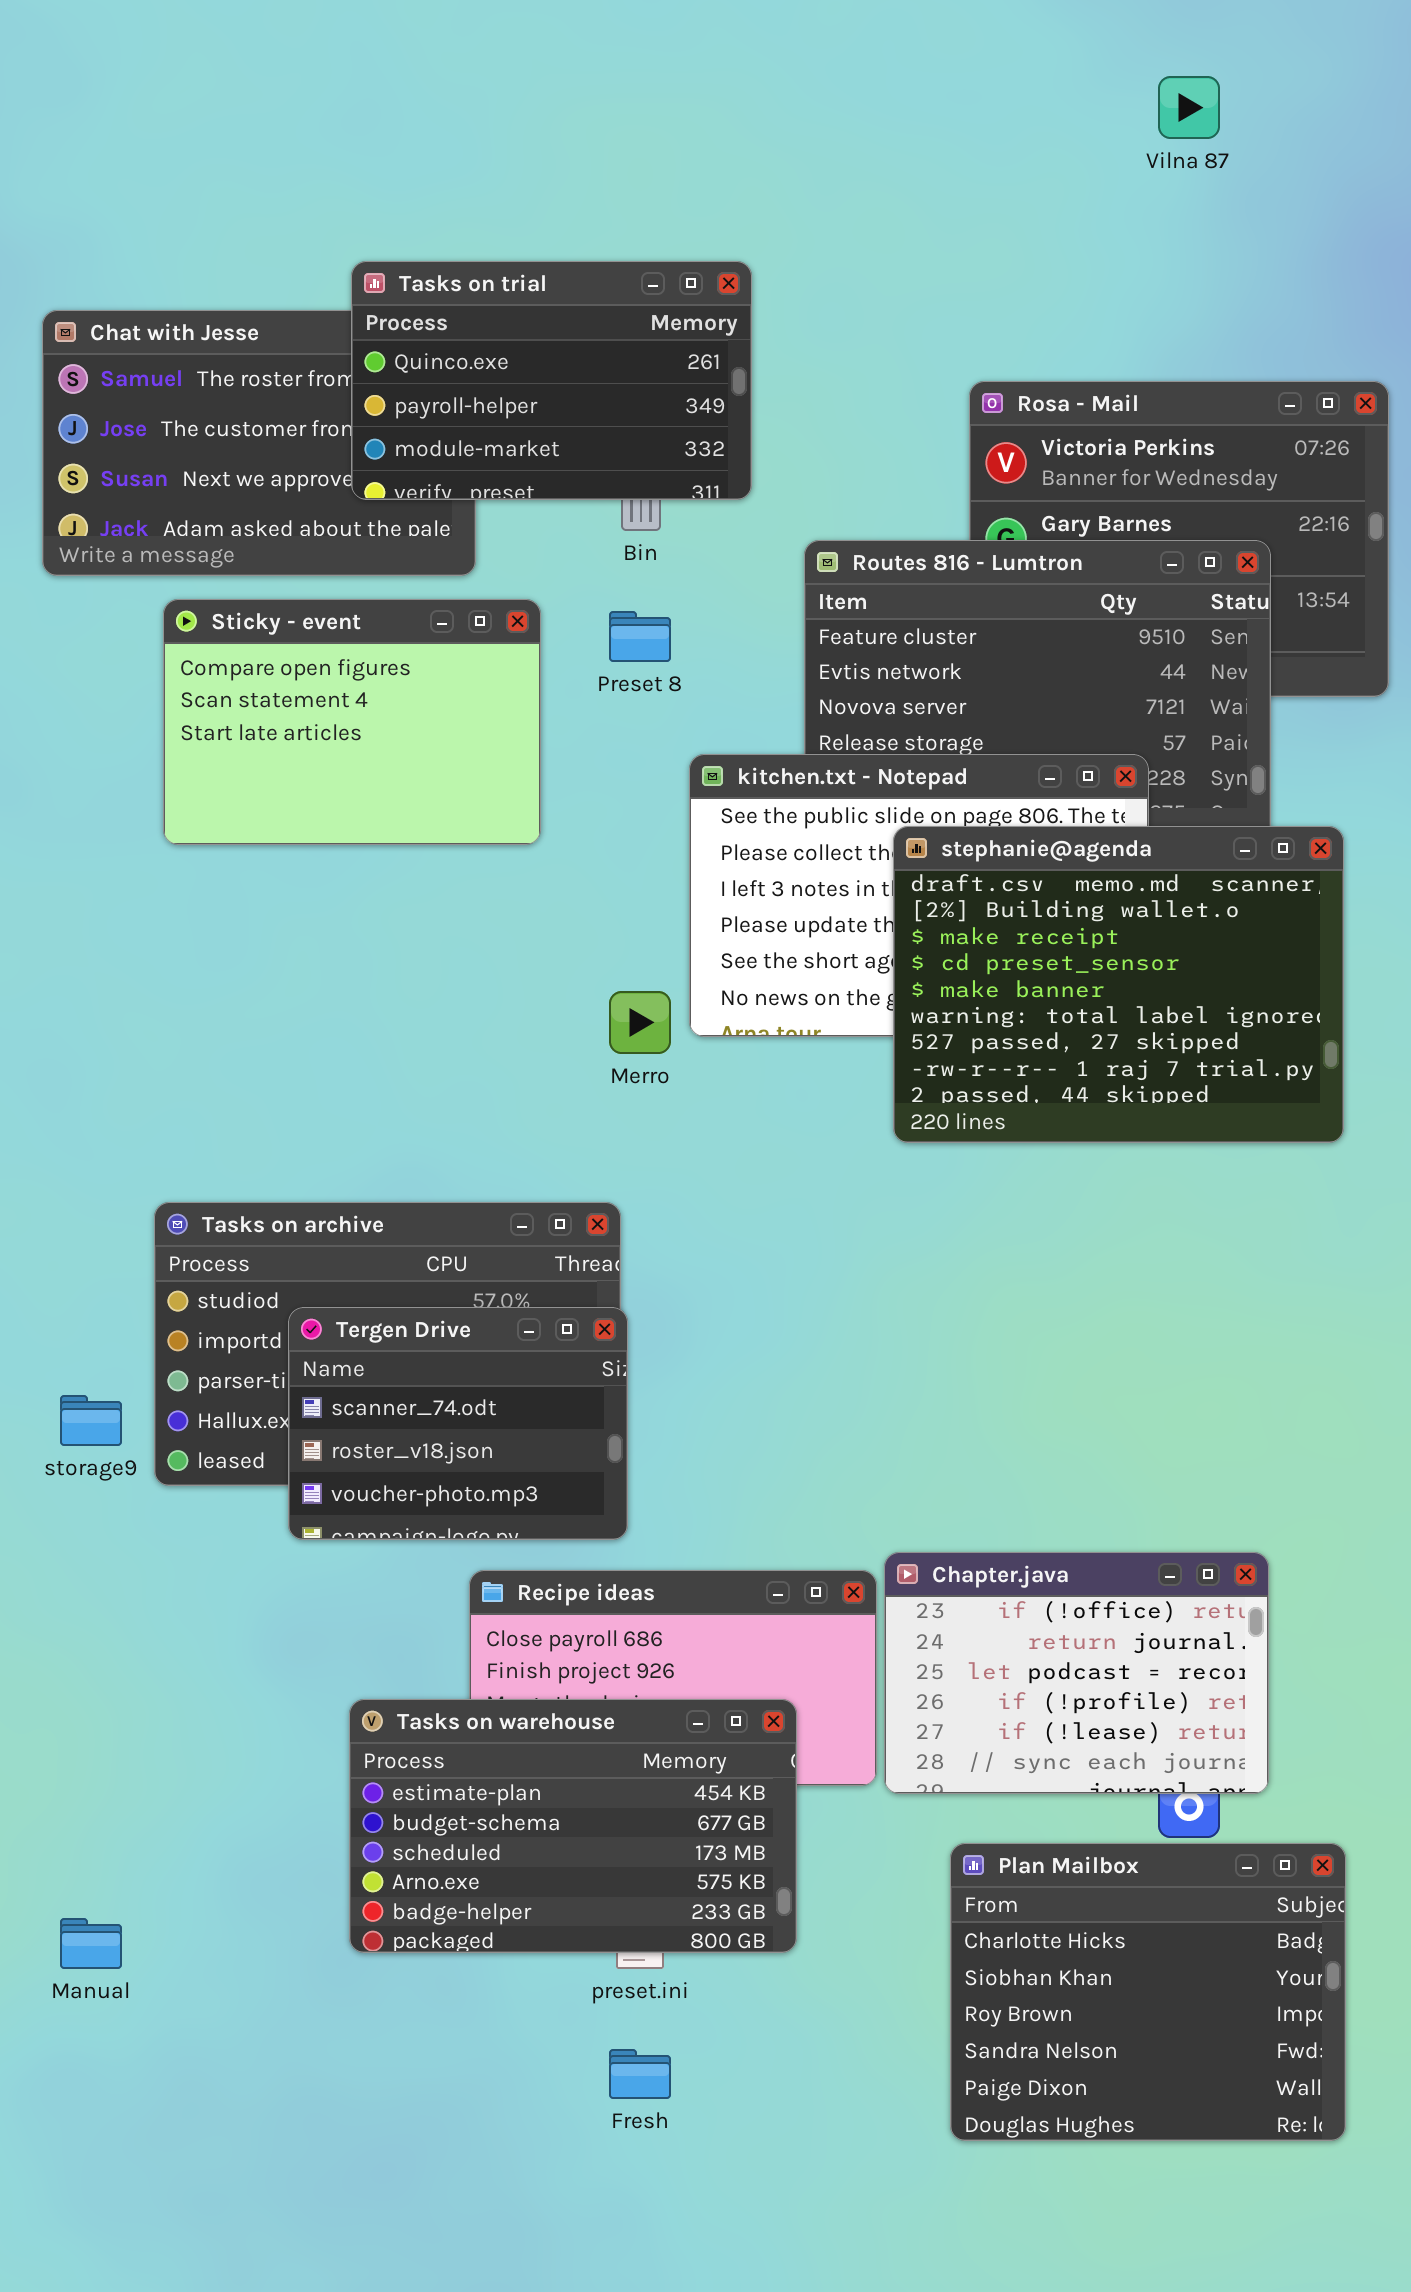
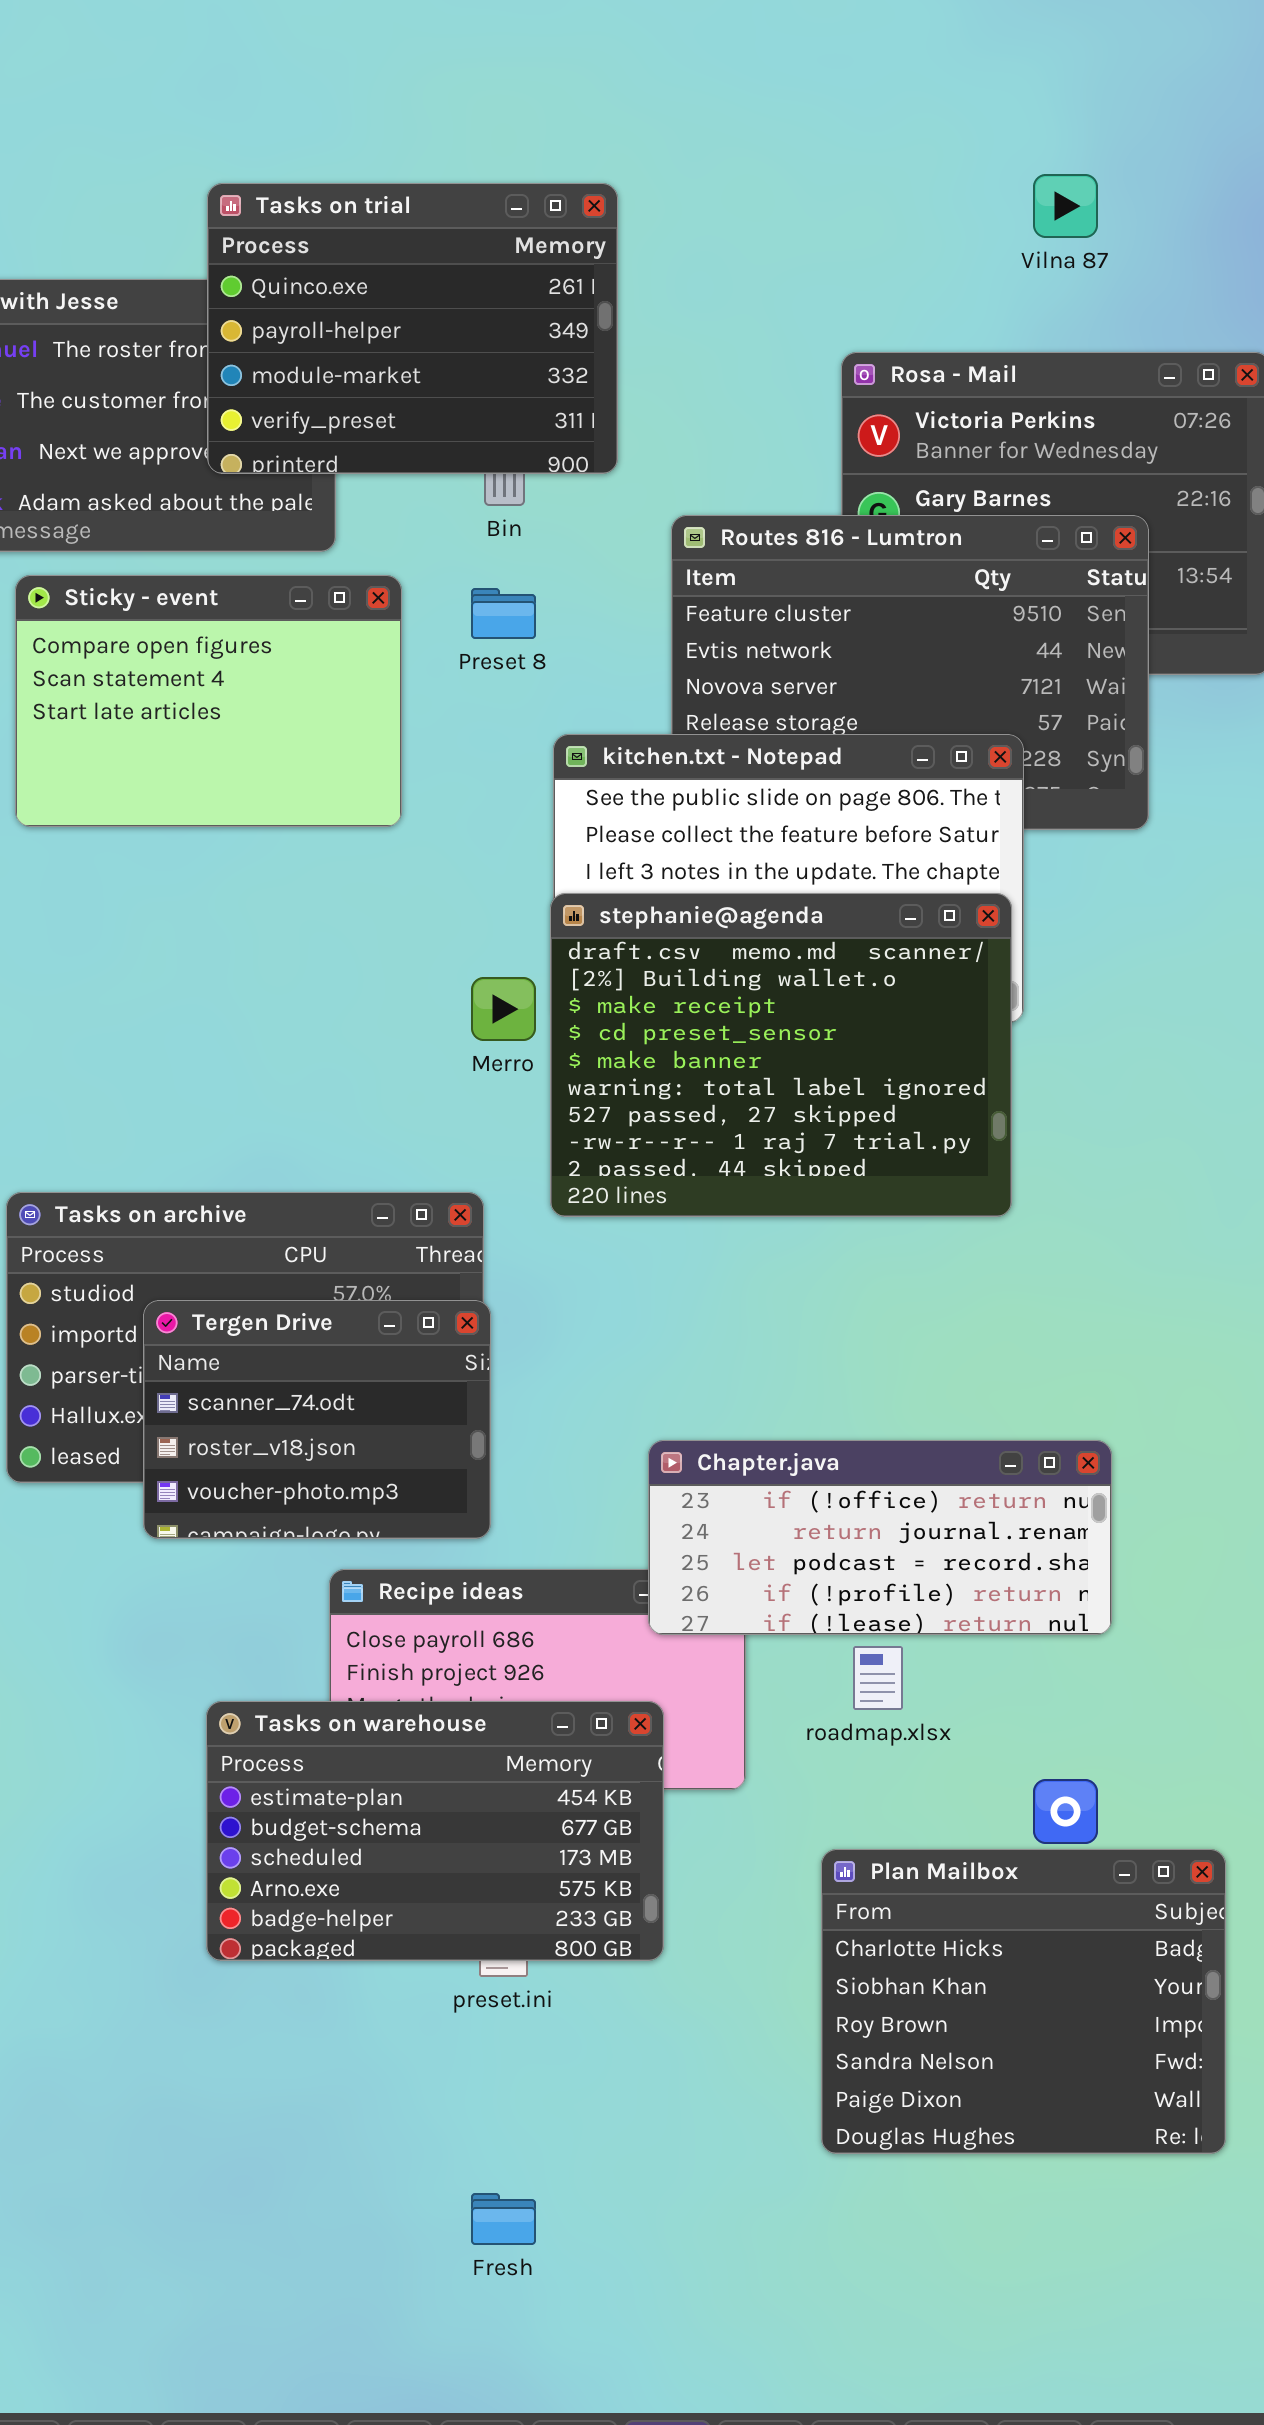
Vilna 87: [1158,76,1220,139] -> [1033,174,1098,238], moved
Tasks on trial: [351,261,752,500] -> [207,183,618,474], resized
stephanie@agenda: [893,826,1344,1143] -> [550,893,1012,1217], moved
Chapter.java: [884,1552,1269,1794] -> [648,1440,1112,1635], moved, resized
Fresh: [609,2049,671,2099] -> [471,2193,536,2245], moved

